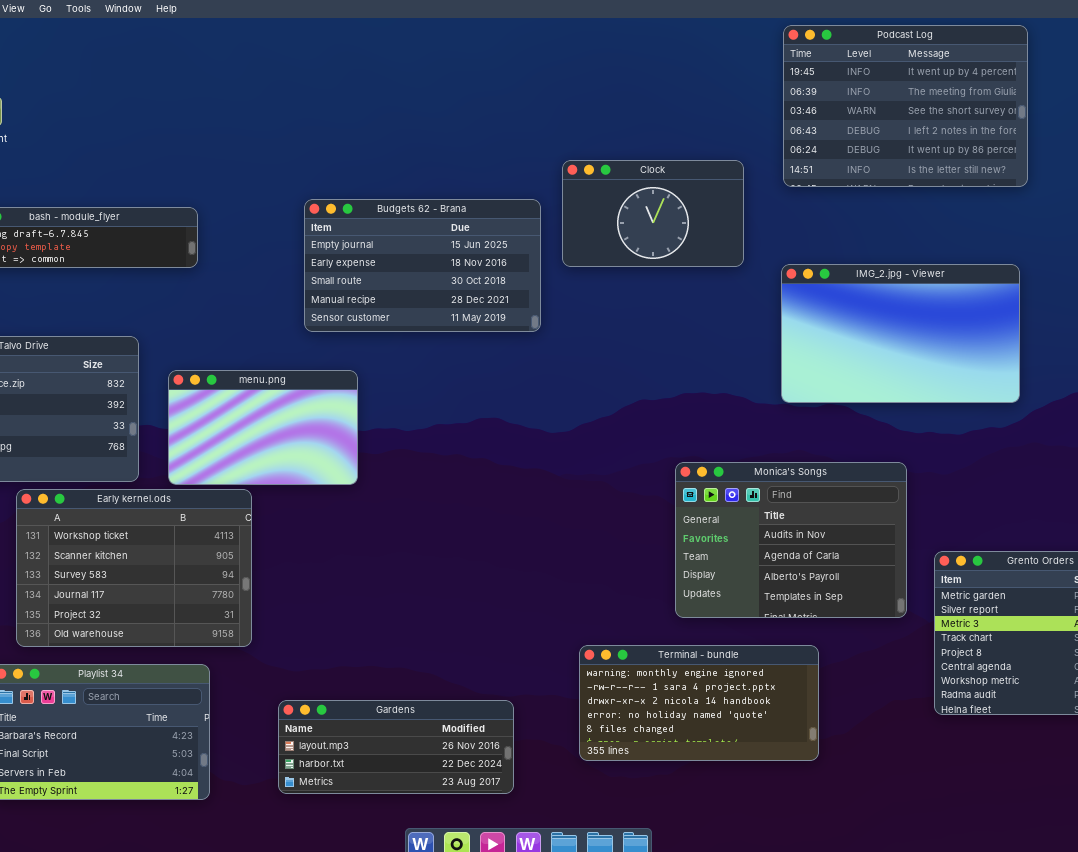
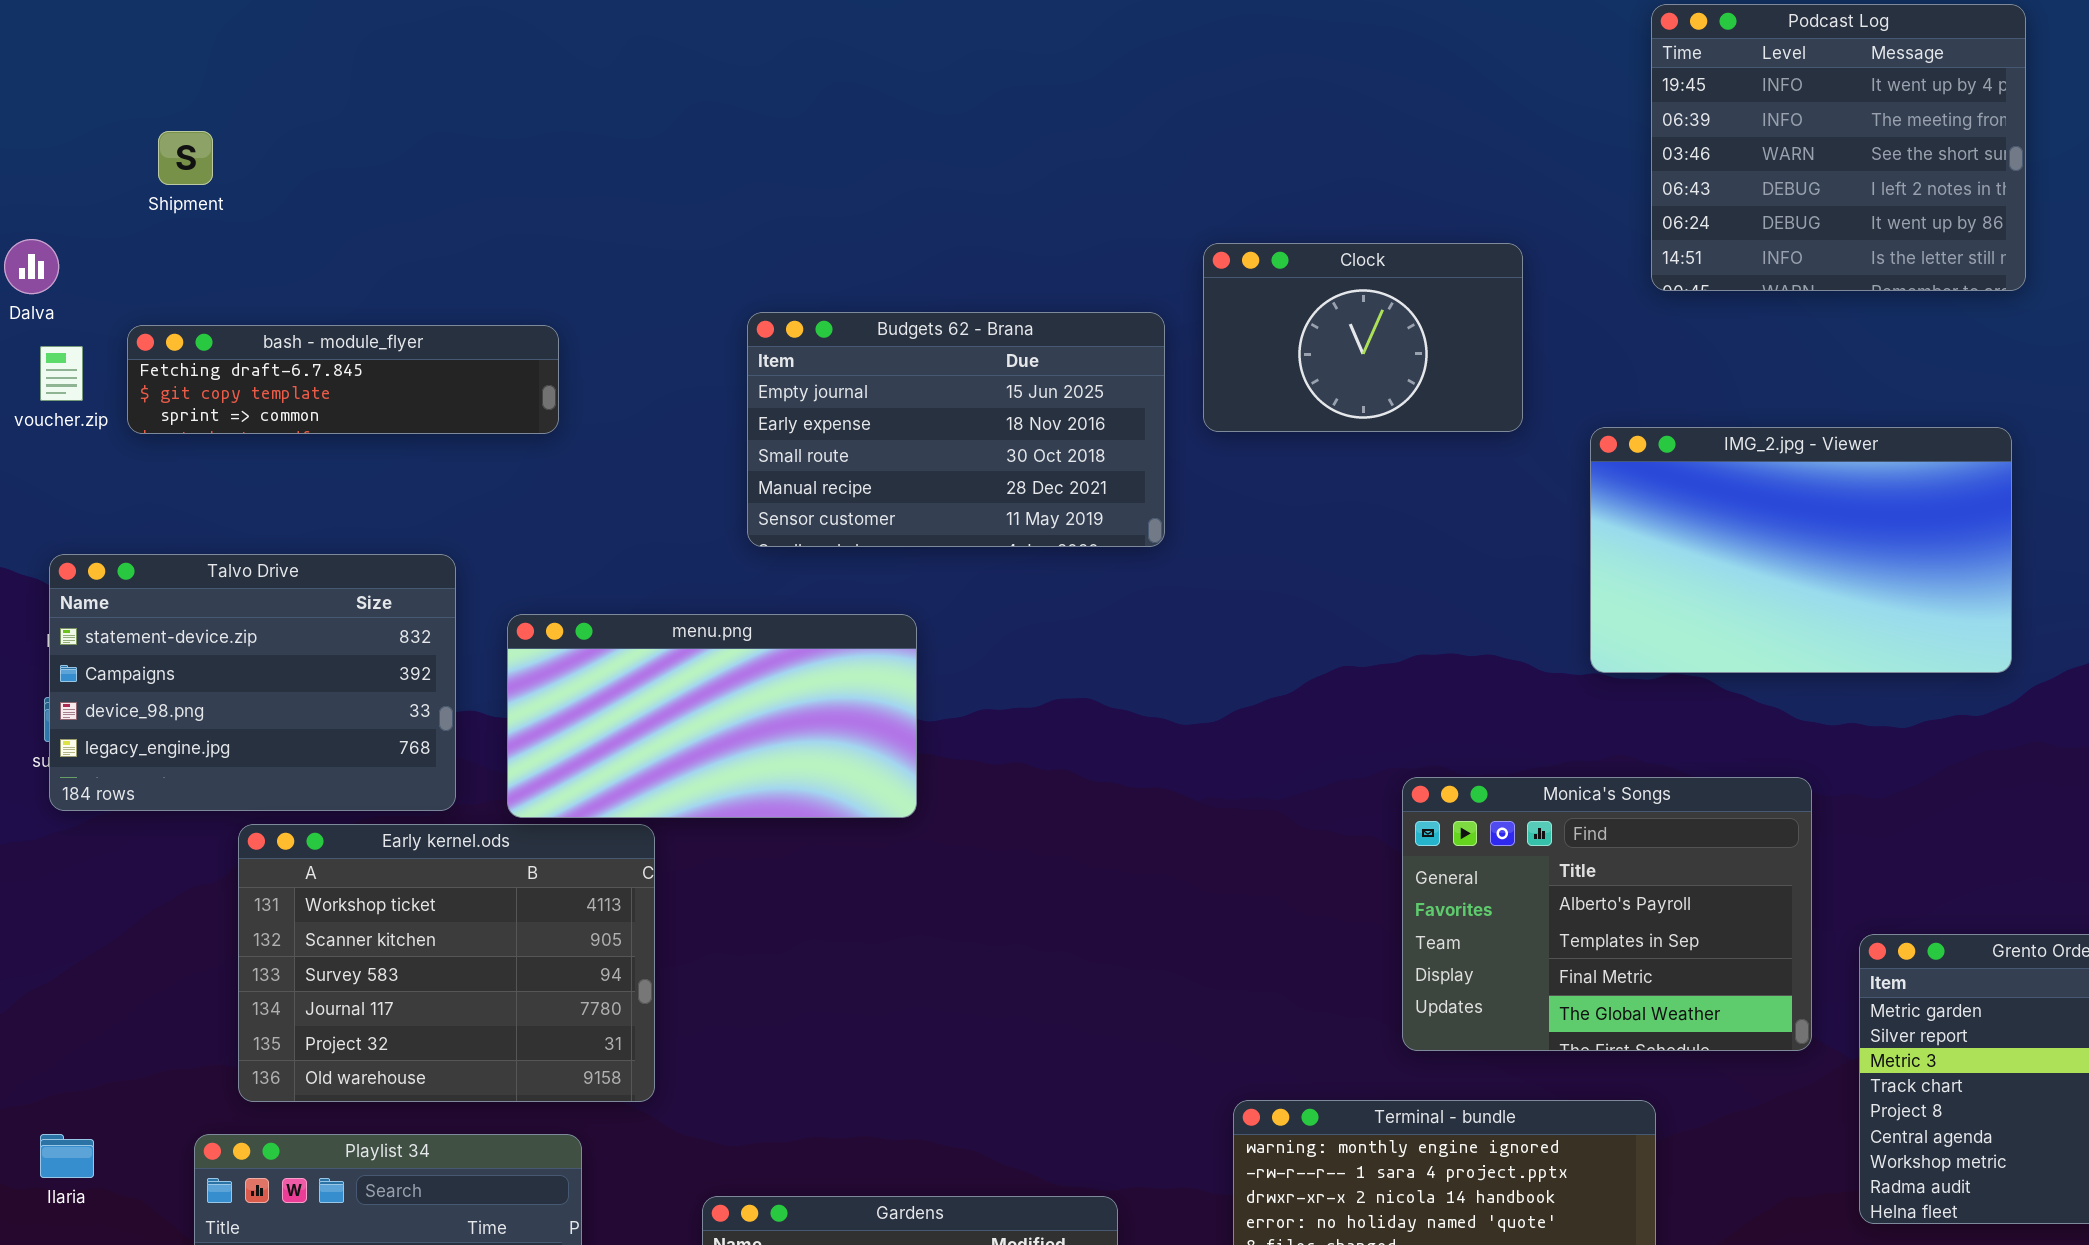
Podcast Log: [783,25,1028,187] -> [1651,4,2026,291], resized
menu.png: [168,370,358,485] -> [507,614,917,818], resized
Monica's Songs: [675,462,907,618] -> [1402,777,1812,1051], scrolled down 2 rows

